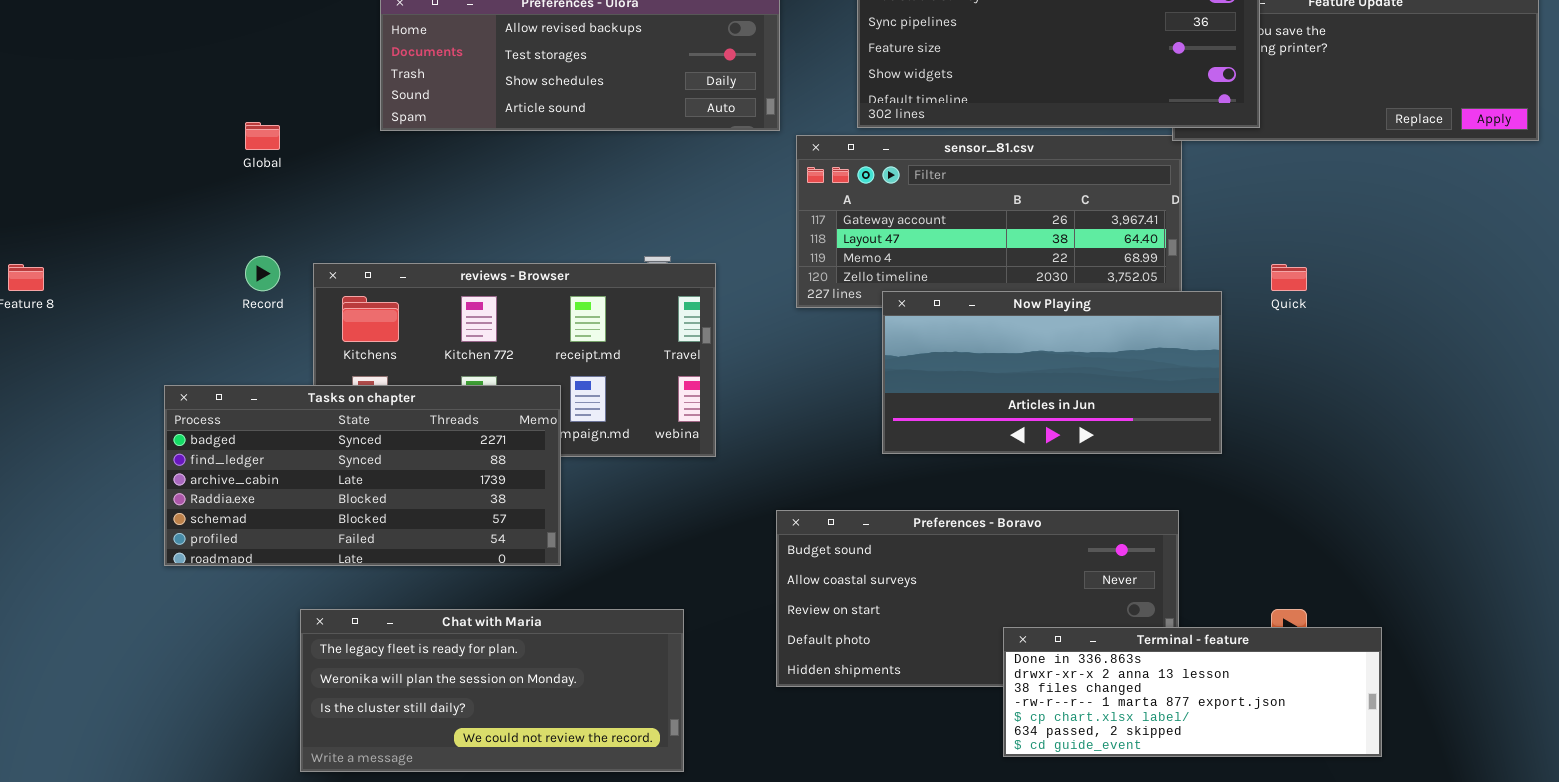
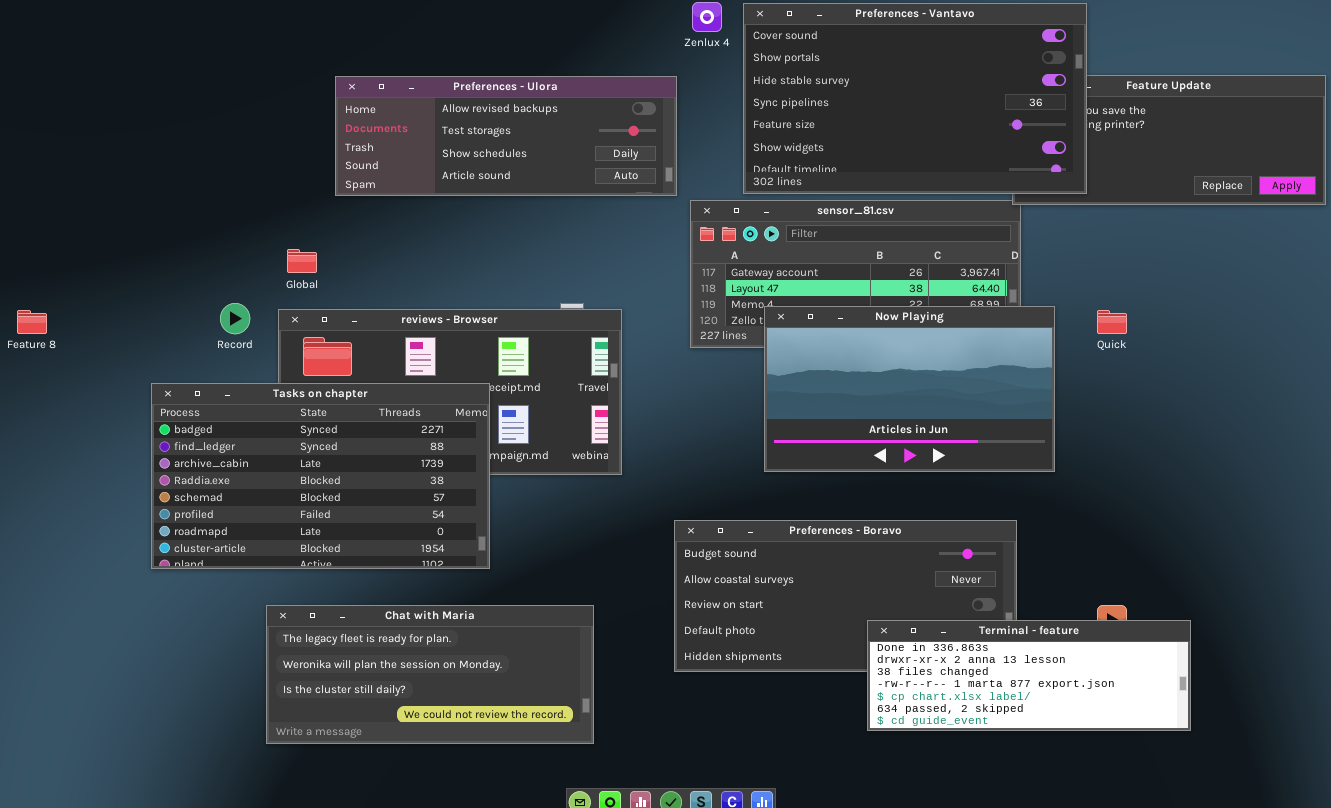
Global: [245,122,280,150] -> [287,249,317,273], moved
Now Playing: [882,291,1222,454] -> [764,306,1055,472], resized
Tasks on chapter: [164,385,561,566] -> [151,383,490,569], resized

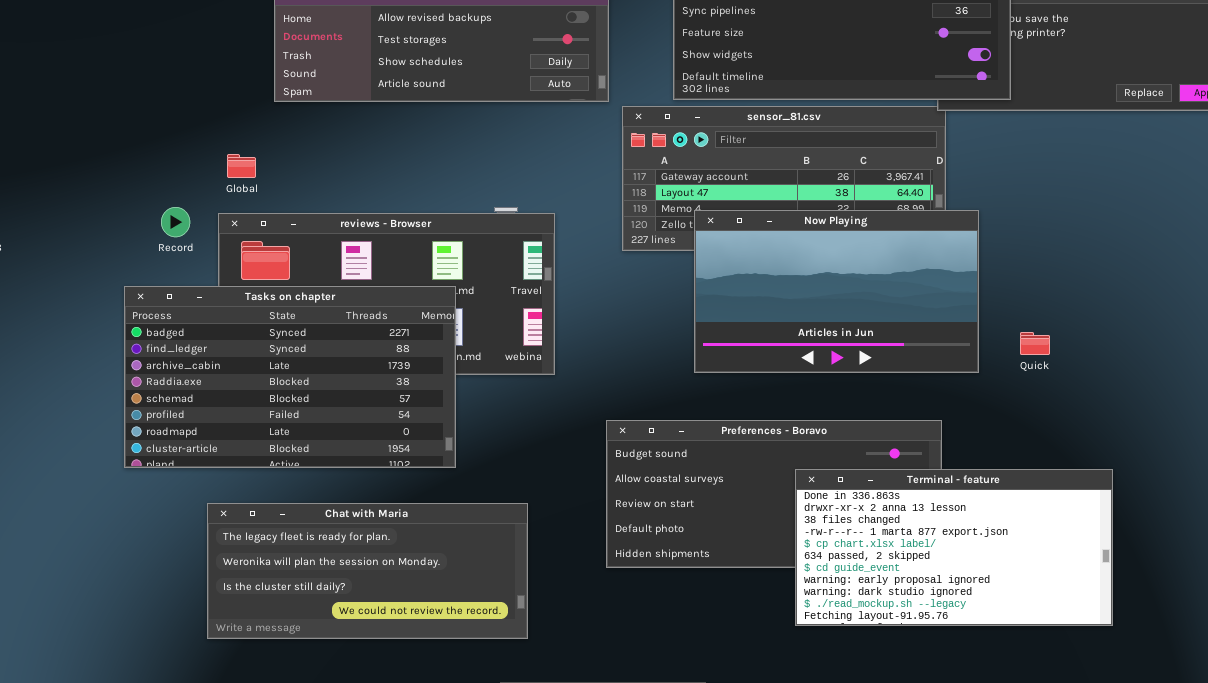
Quick: [1097,310,1127,334] -> [1020,332,1050,355], moved
Tasks on chapter: [151,383,490,569] -> [124,286,456,468], moved
Terminal - feature: [867,620,1191,731] -> [795,469,1113,626], resized

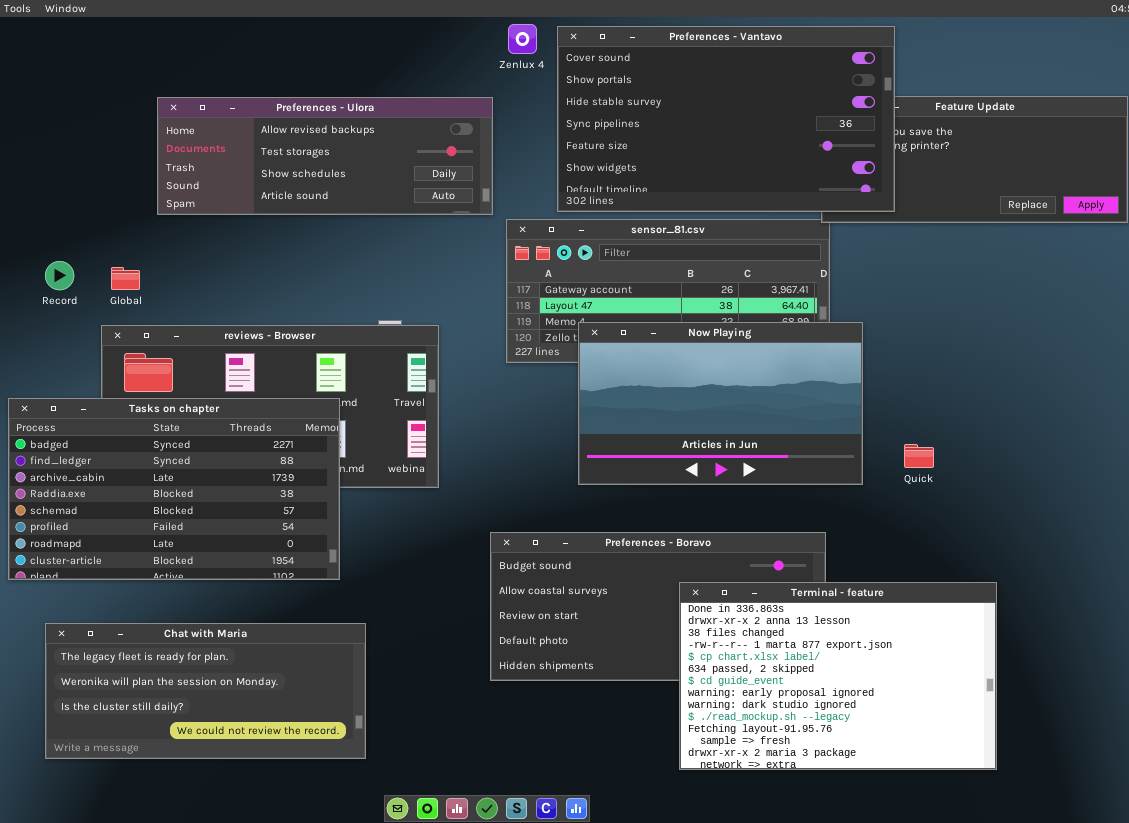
Record: [161,207,190,237] -> [45,261,74,290], moved
Terminal - feature: [795,469,1113,626] -> [679,582,997,770], resized
Chat with Maria: [207,503,528,639] -> [45,623,366,759], moved

